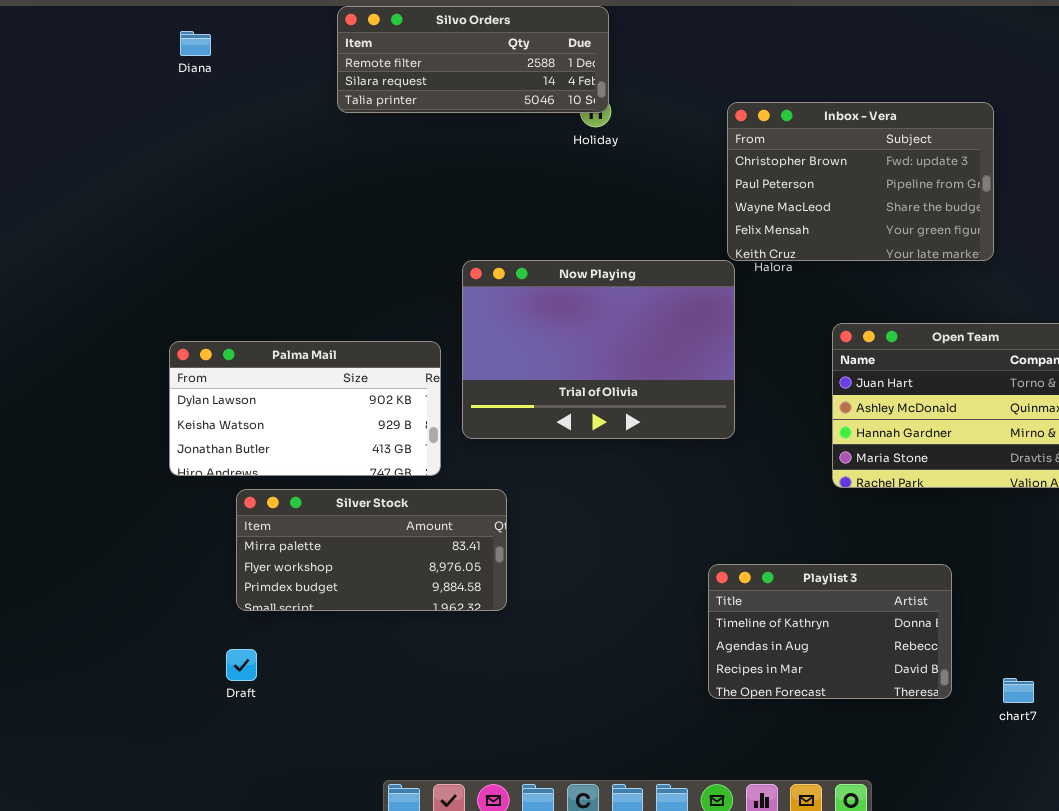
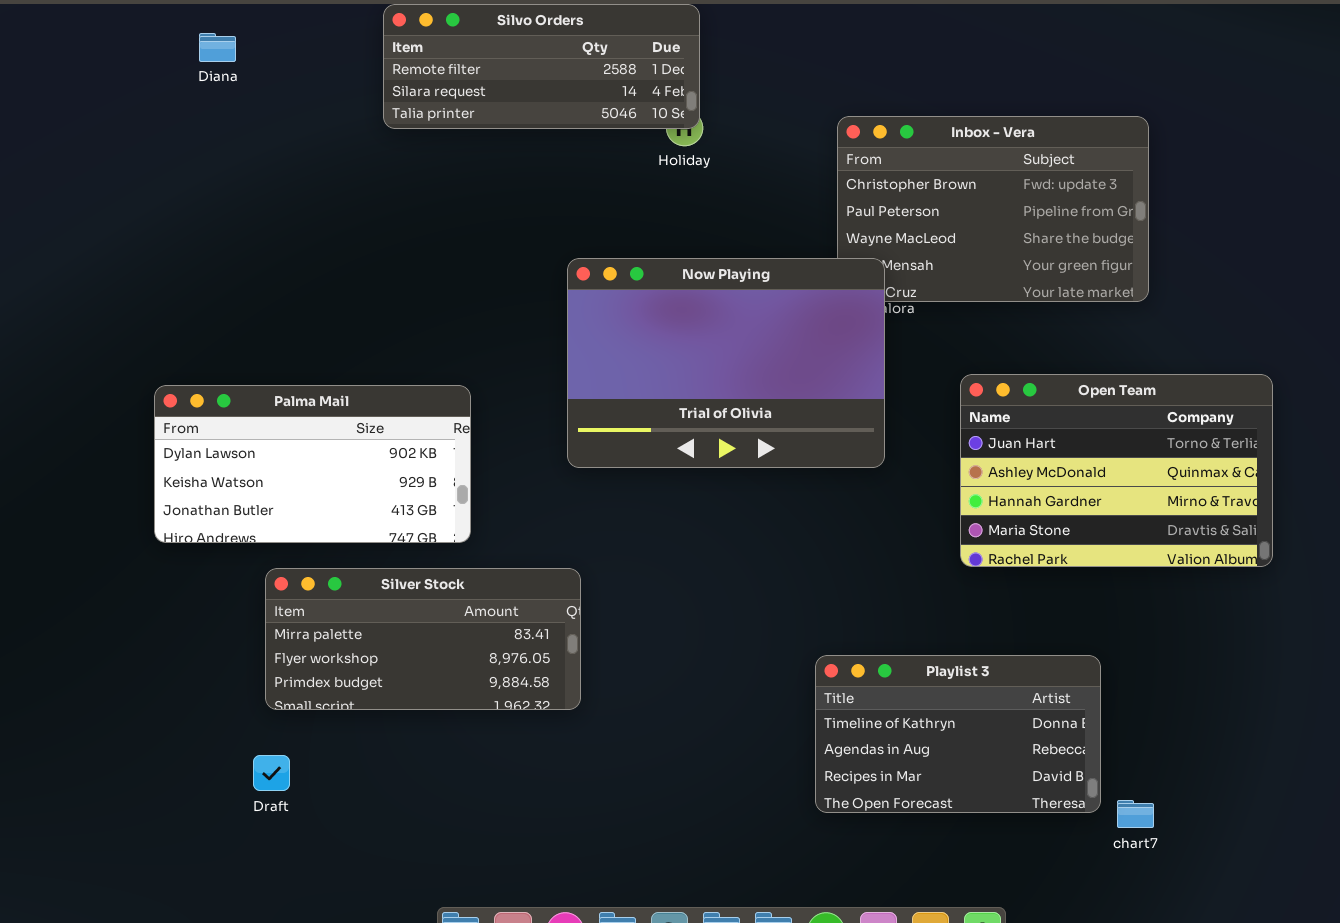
Now Playing: [462,260,735,439] -> [567,258,885,468], moved
Palma Mail: [169,341,441,476] -> [154,385,471,543], moved
chart7: [1003,678,1034,703] -> [1117,800,1154,828], moved

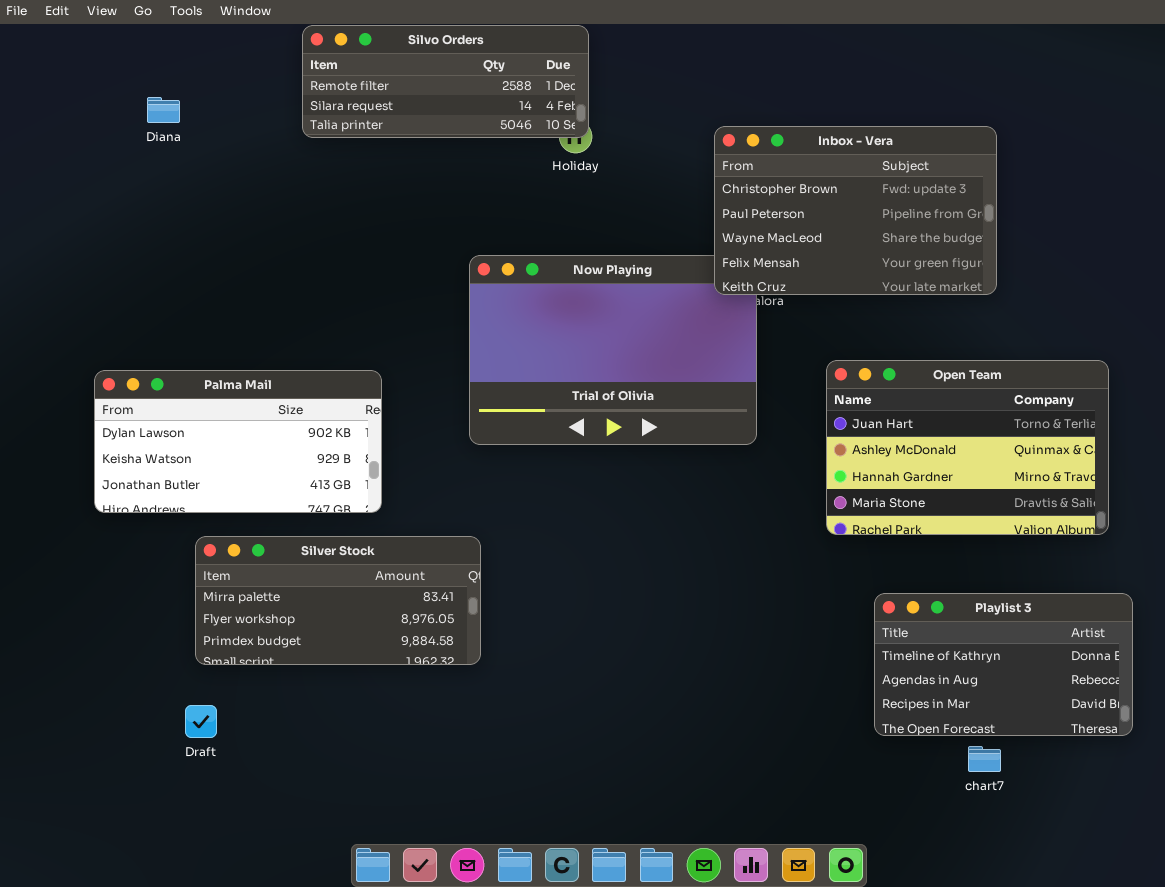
Diana: [199,33,236,62] -> [147,97,180,123], moved
Inbox - Vera: [837,116,1149,302] -> [714,126,997,295], raised
Playlist 3: [815,655,1101,813] -> [874,593,1133,736], moved

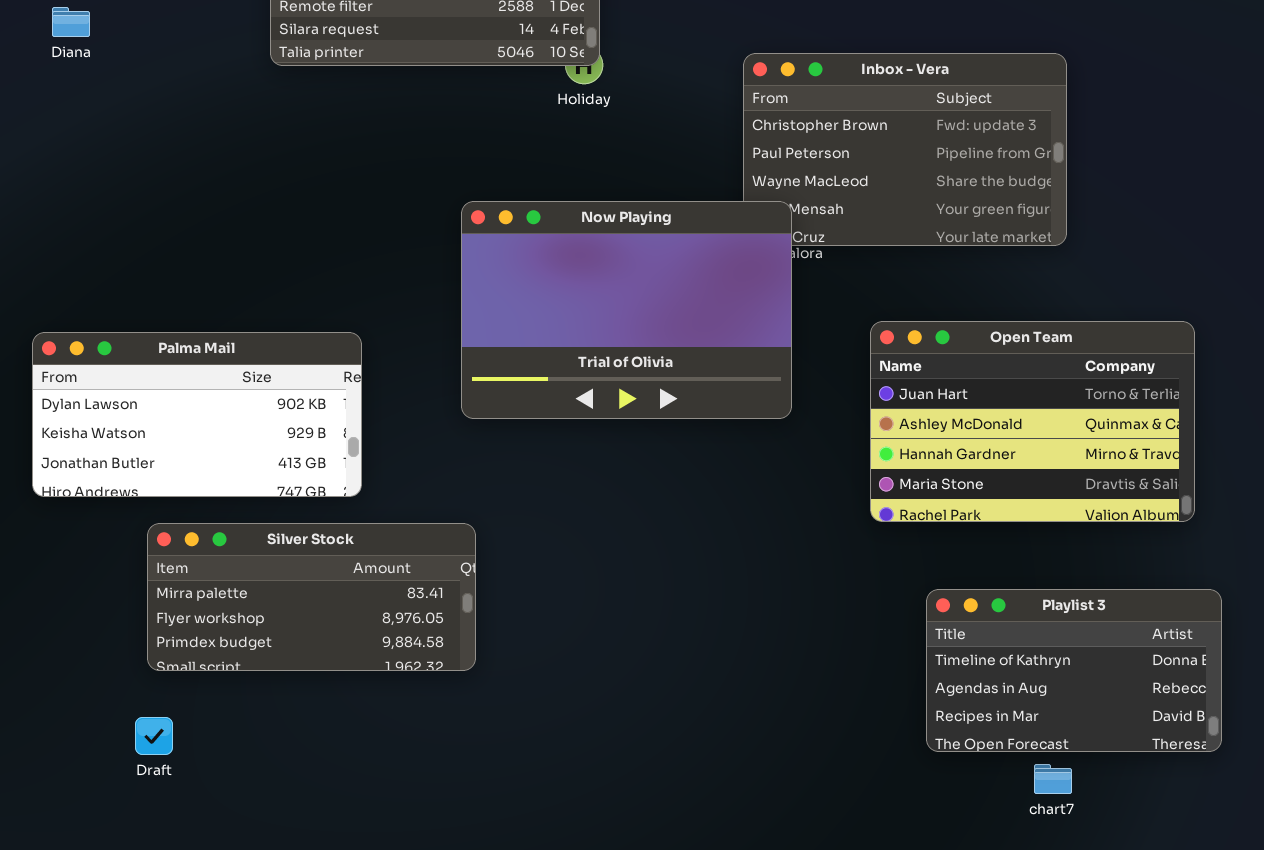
Diana: [147,97,180,123] -> [52,7,90,37], moved
Now Playing: [469,255,757,445] -> [461,201,792,419], raised

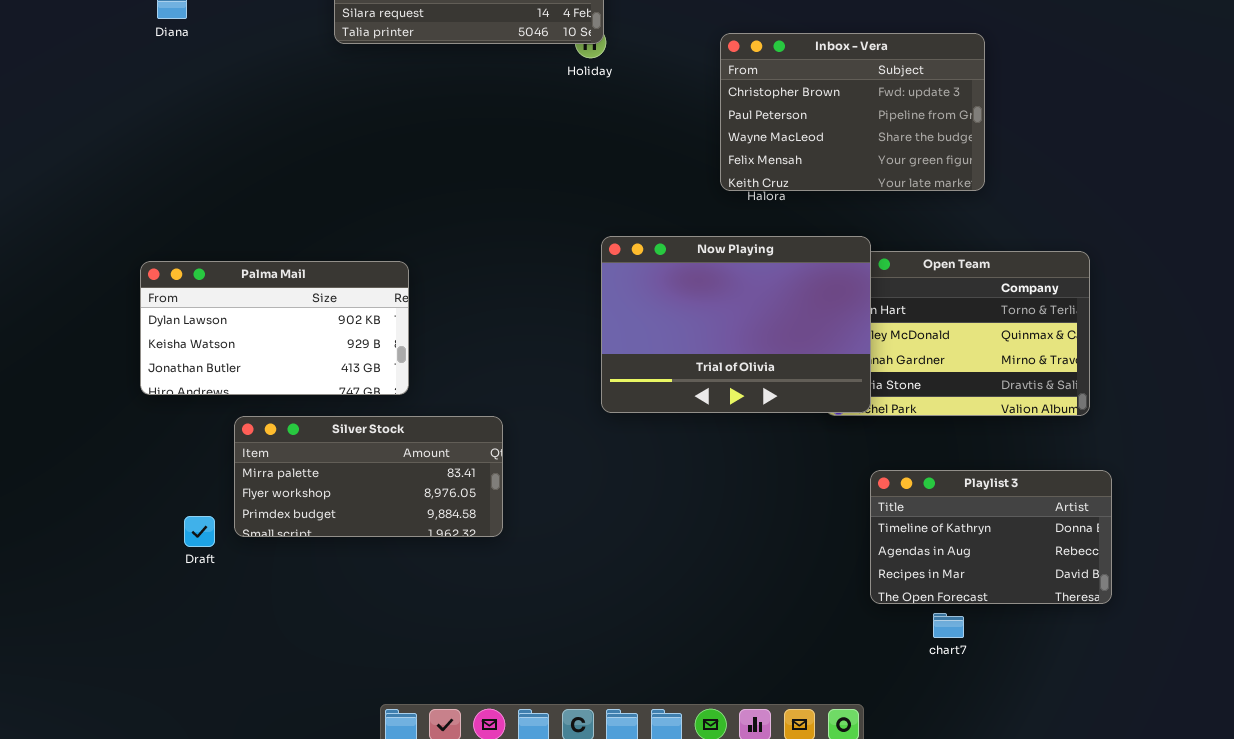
Now Playing: [461,201,792,419] -> [601,236,871,413], moved
Draft: [135,717,173,755] -> [184,516,215,547], moved
chart7: [1034,764,1072,794] -> [933,613,964,638], moved

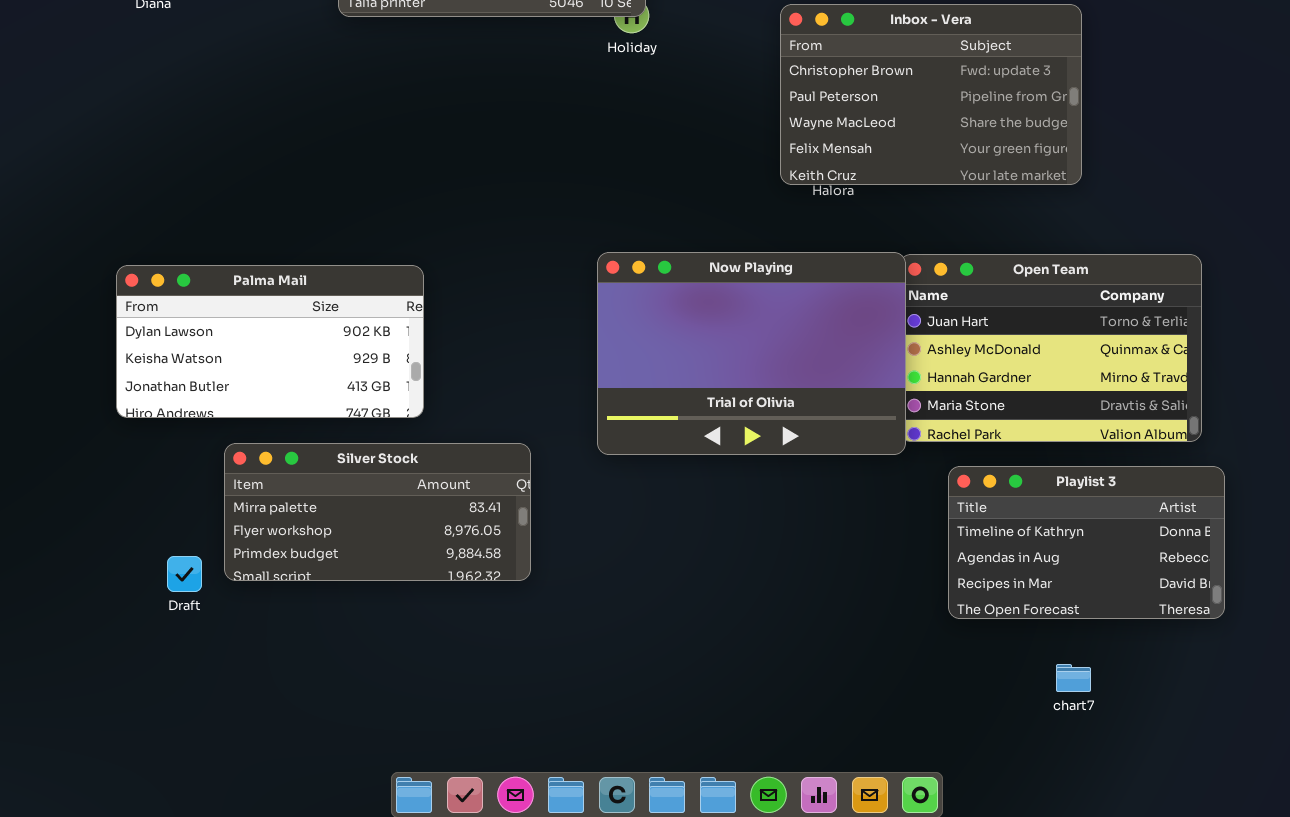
Now Playing: [601,236,871,413] -> [597,252,906,455], moved
Playlist 3: [870,470,1112,604] -> [948,466,1225,619], moved
chart7: [933,613,964,638] -> [1056,664,1091,692], moved

